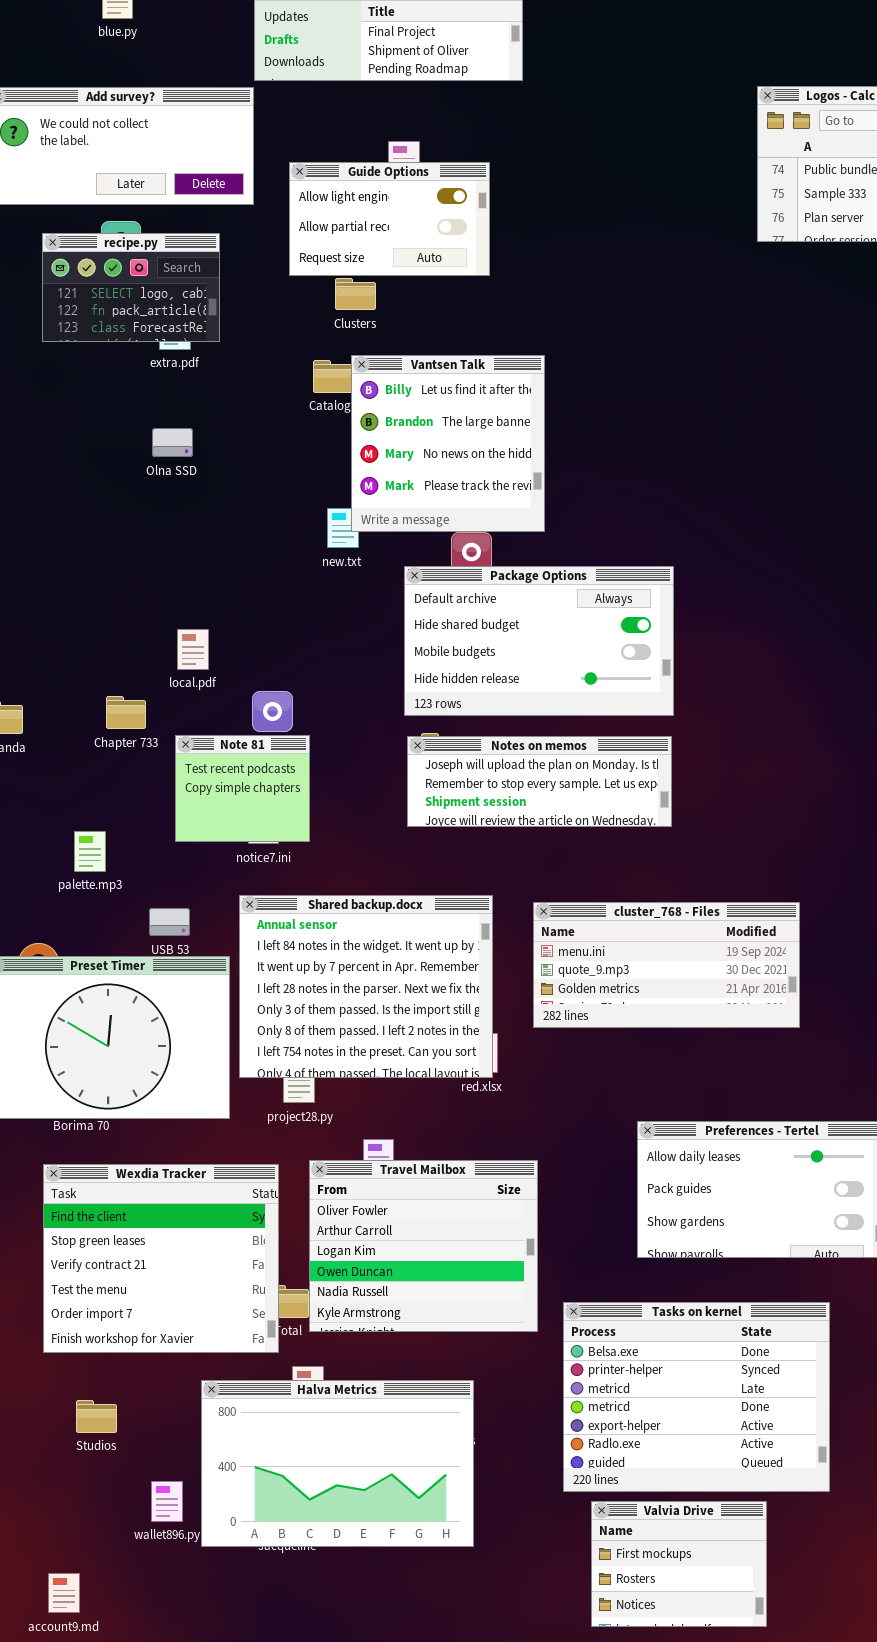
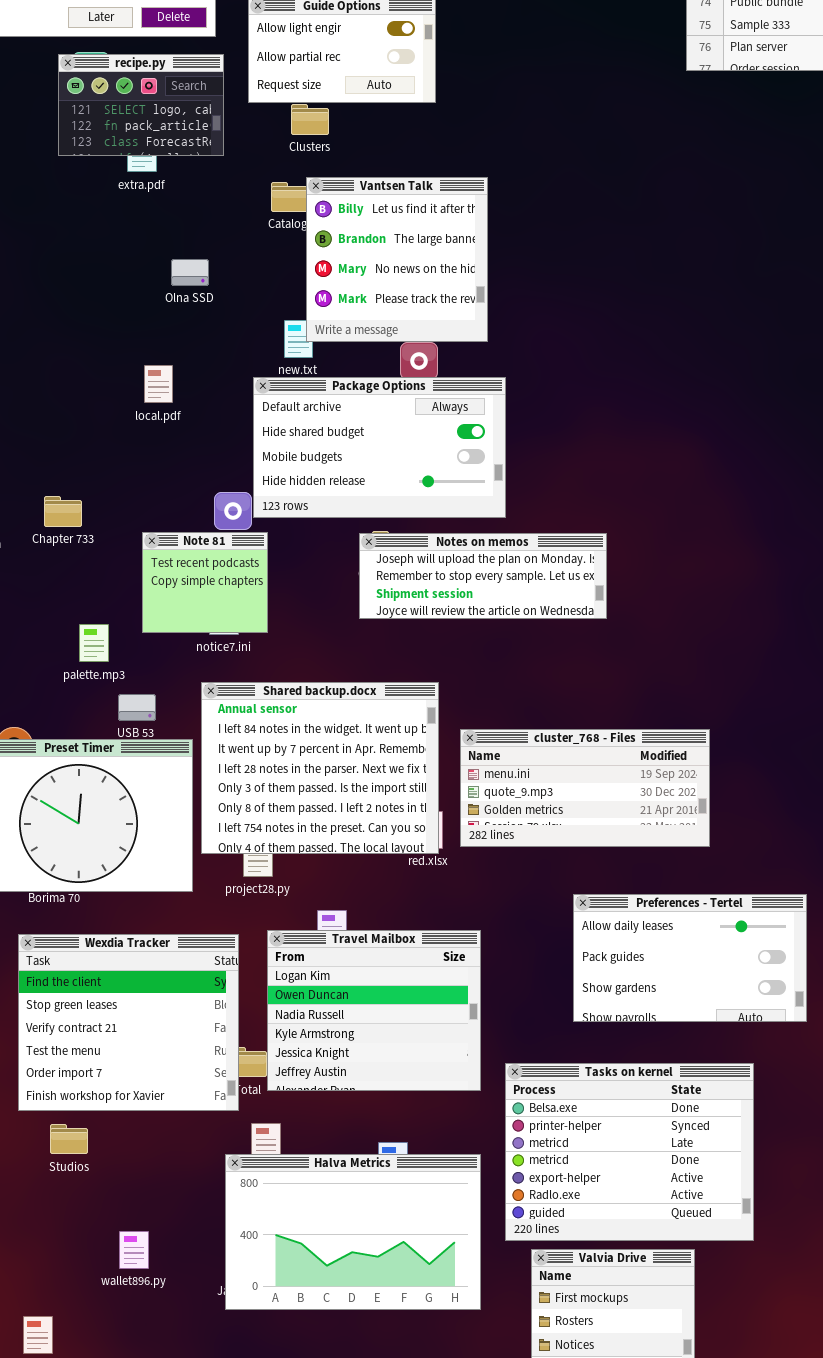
recipe.py: [42,233,220,342] -> [58,54,224,156], moved
Olna SSD: [152,428,193,457] -> [171,259,209,286], moved
Package Options: [404,566,674,716] -> [253,377,506,518], moved
local.pdf: [177,629,209,670] -> [144,365,173,403], moved
Chapter 733: [106,696,146,729] -> [44,496,82,527], moved
palette.mp3: [74,831,106,872] -> [79,624,109,662], moved
cluster_768 - Files: [533,902,800,1028] -> [460,729,710,847], moved
Travel Mailbox: [309,1160,538,1332] -> [267,930,481,1091], scrolled down 2 rows
Halva Metrics: [201,1380,474,1547] -> [225,1154,481,1310], moved
Studios: [76,1400,117,1433] -> [50,1124,88,1154], moved

